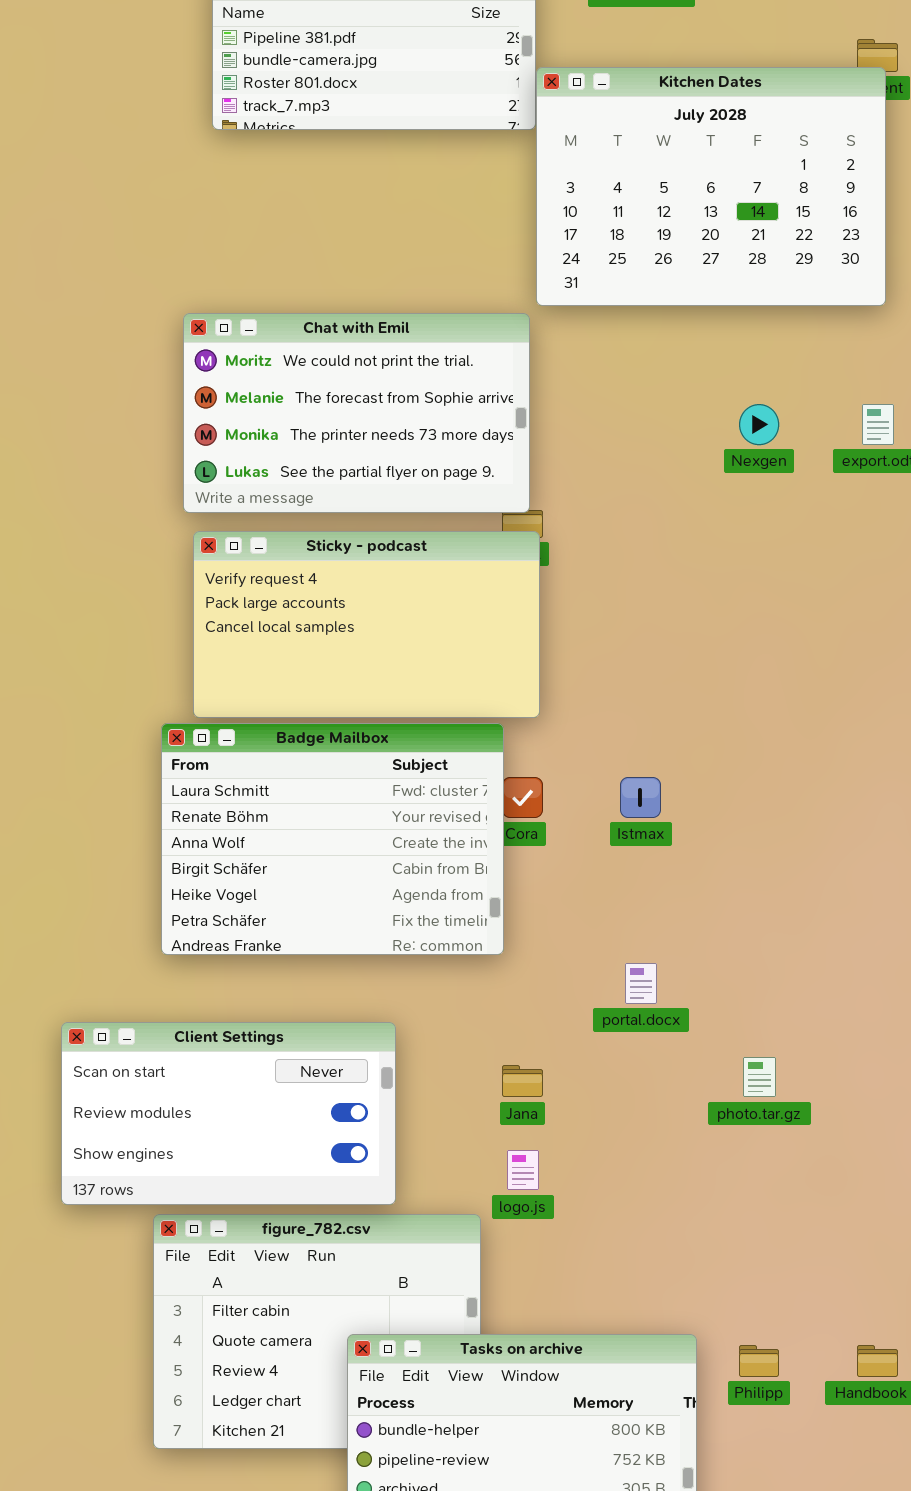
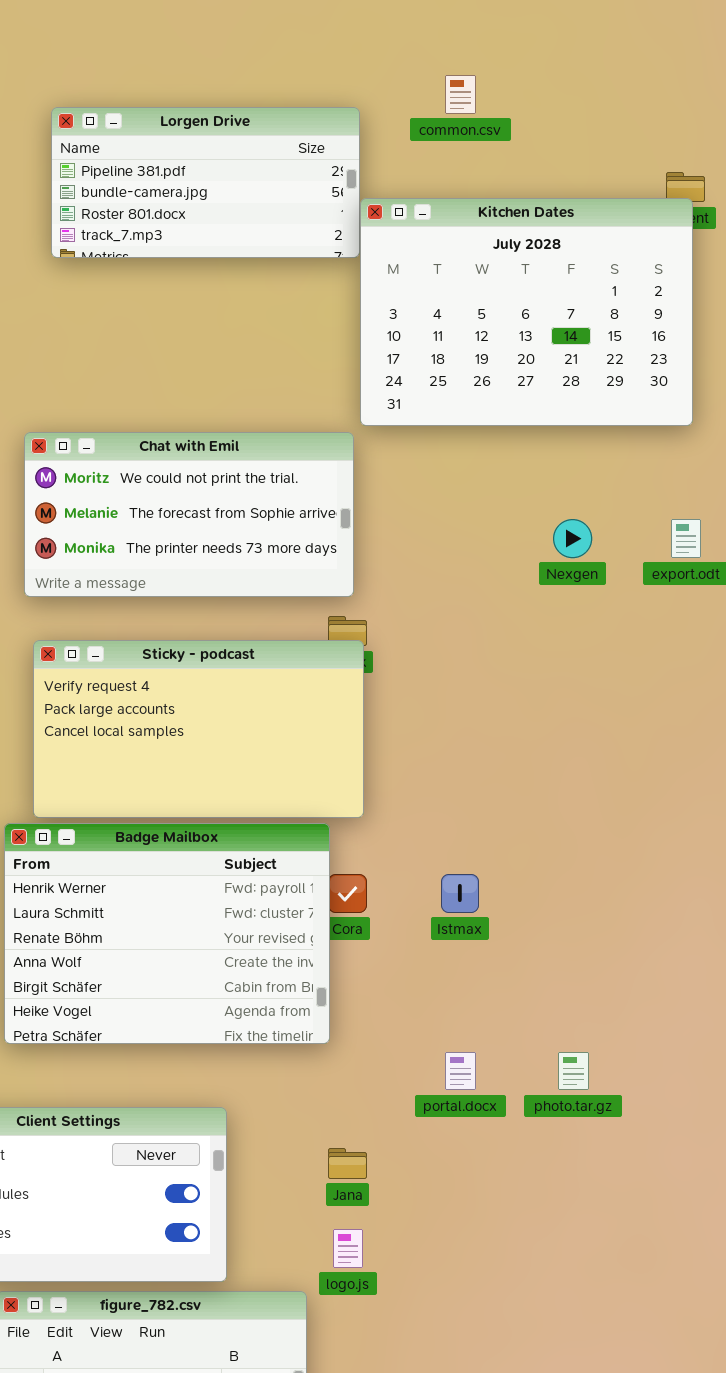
Chat with Emil: [183,313,530,513] -> [24,432,354,597], resized
Badge Mailbox: [161,723,504,955] -> [4,823,330,1044], scrolled up 1 row
photo.tar.gz: [743,1057,776,1097] -> [558,1052,589,1090], moved

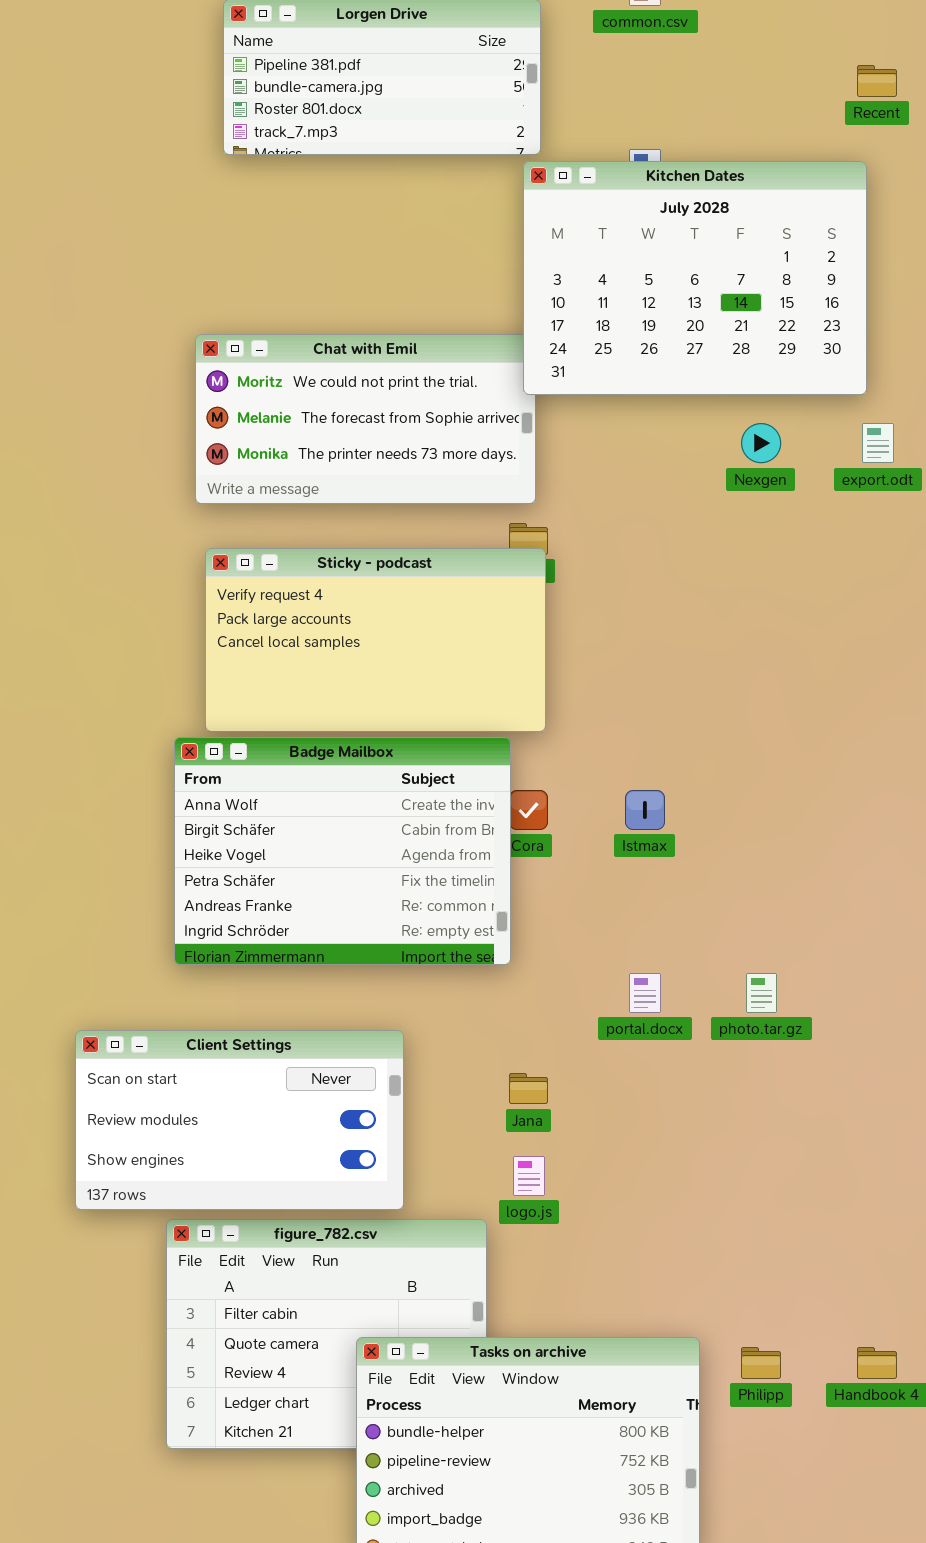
Kitchen Dates: [360,198,693,426] -> [523,161,867,395], moved
Badge Mailbox: [4,823,330,1044] -> [174,737,511,965], scrolled down 3 rows

